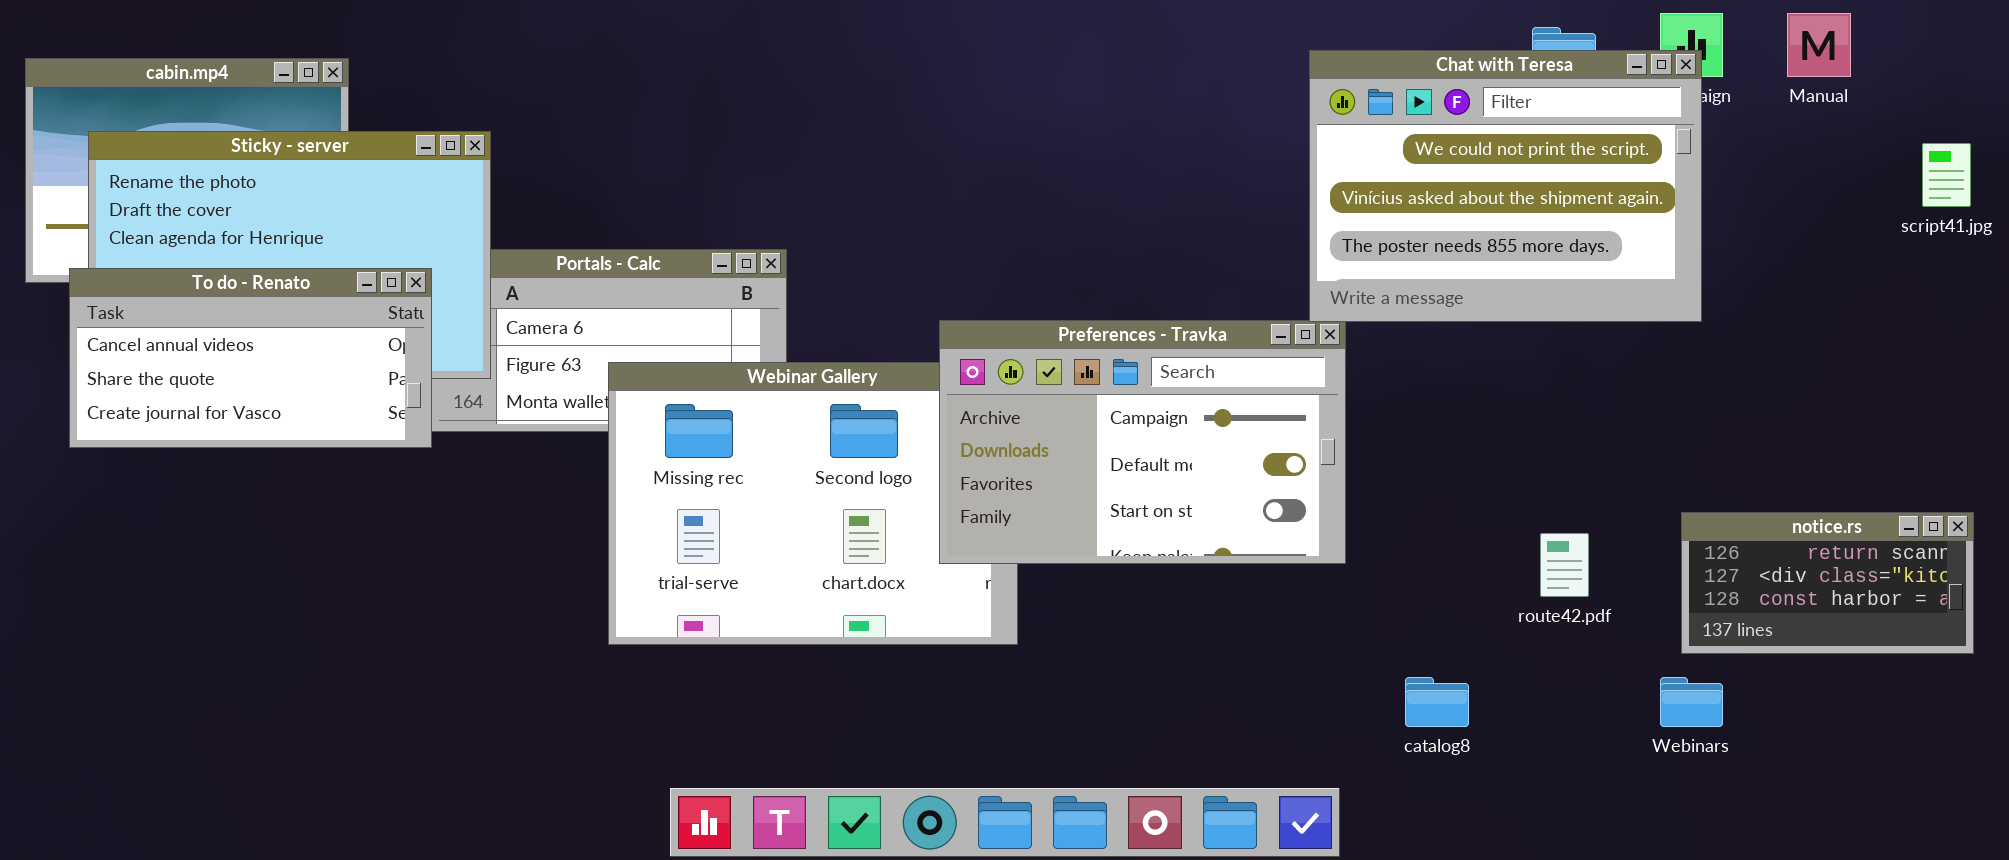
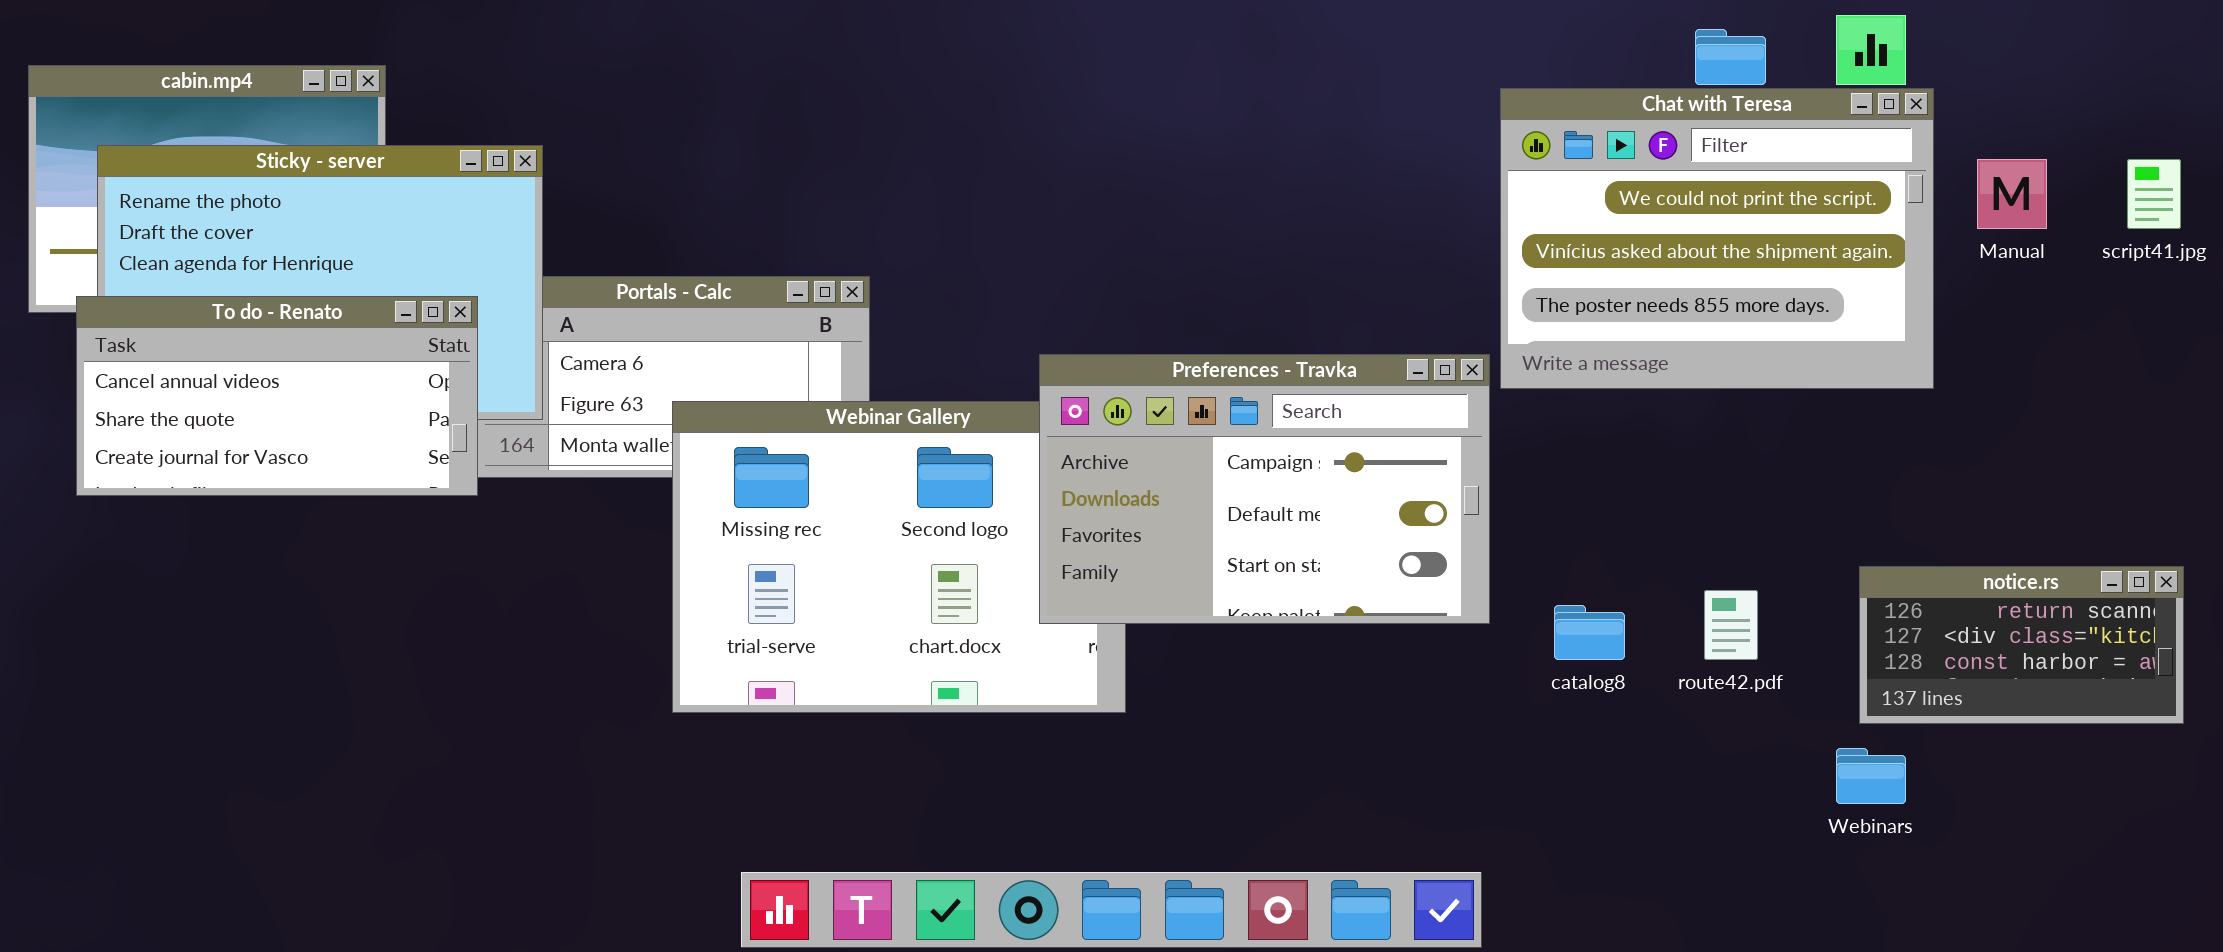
Manual: [1787,13,1851,77] -> [1977,159,2047,229], moved
Chat with Teresa: [1309,50,1702,322] -> [1500,88,1934,389], moved
catalog8: [1405,677,1469,727] -> [1554,605,1625,660], moved

